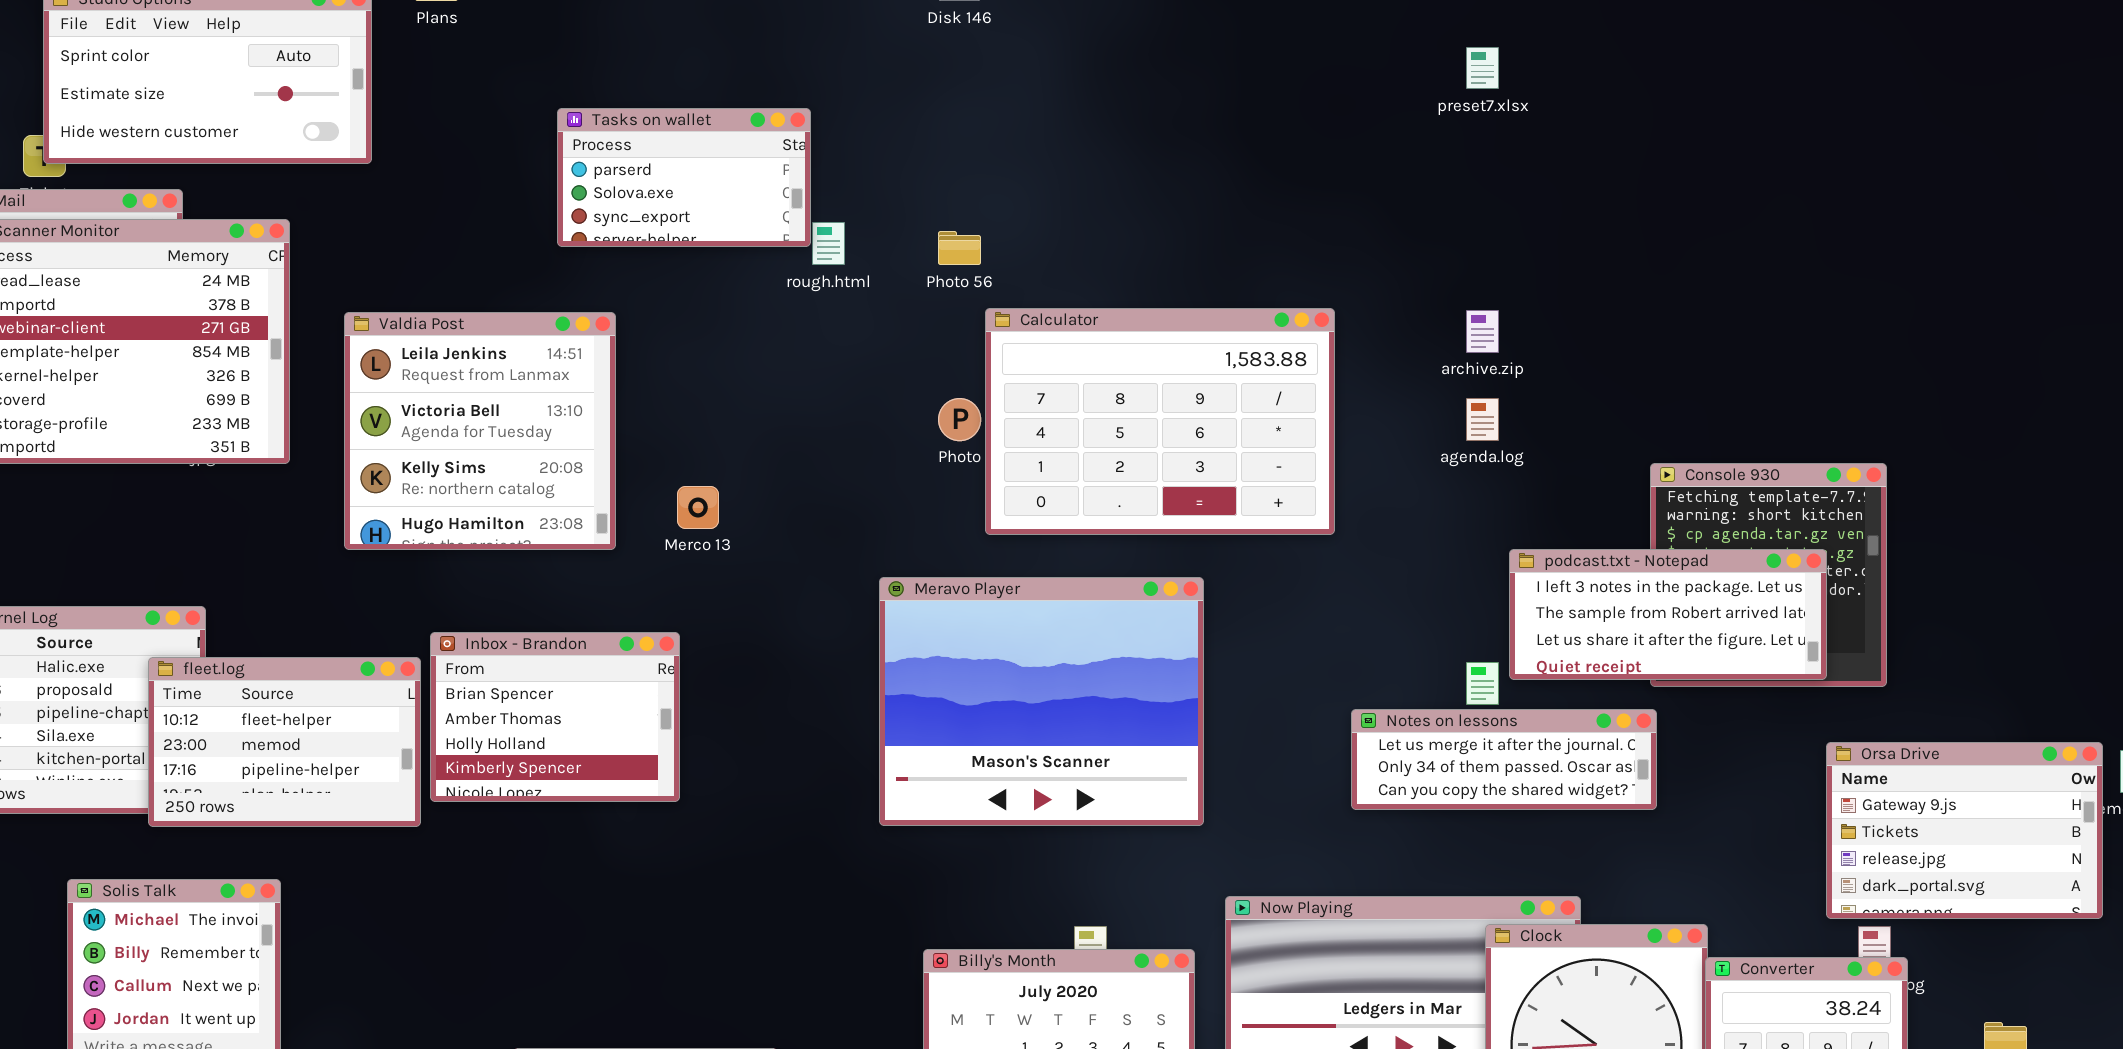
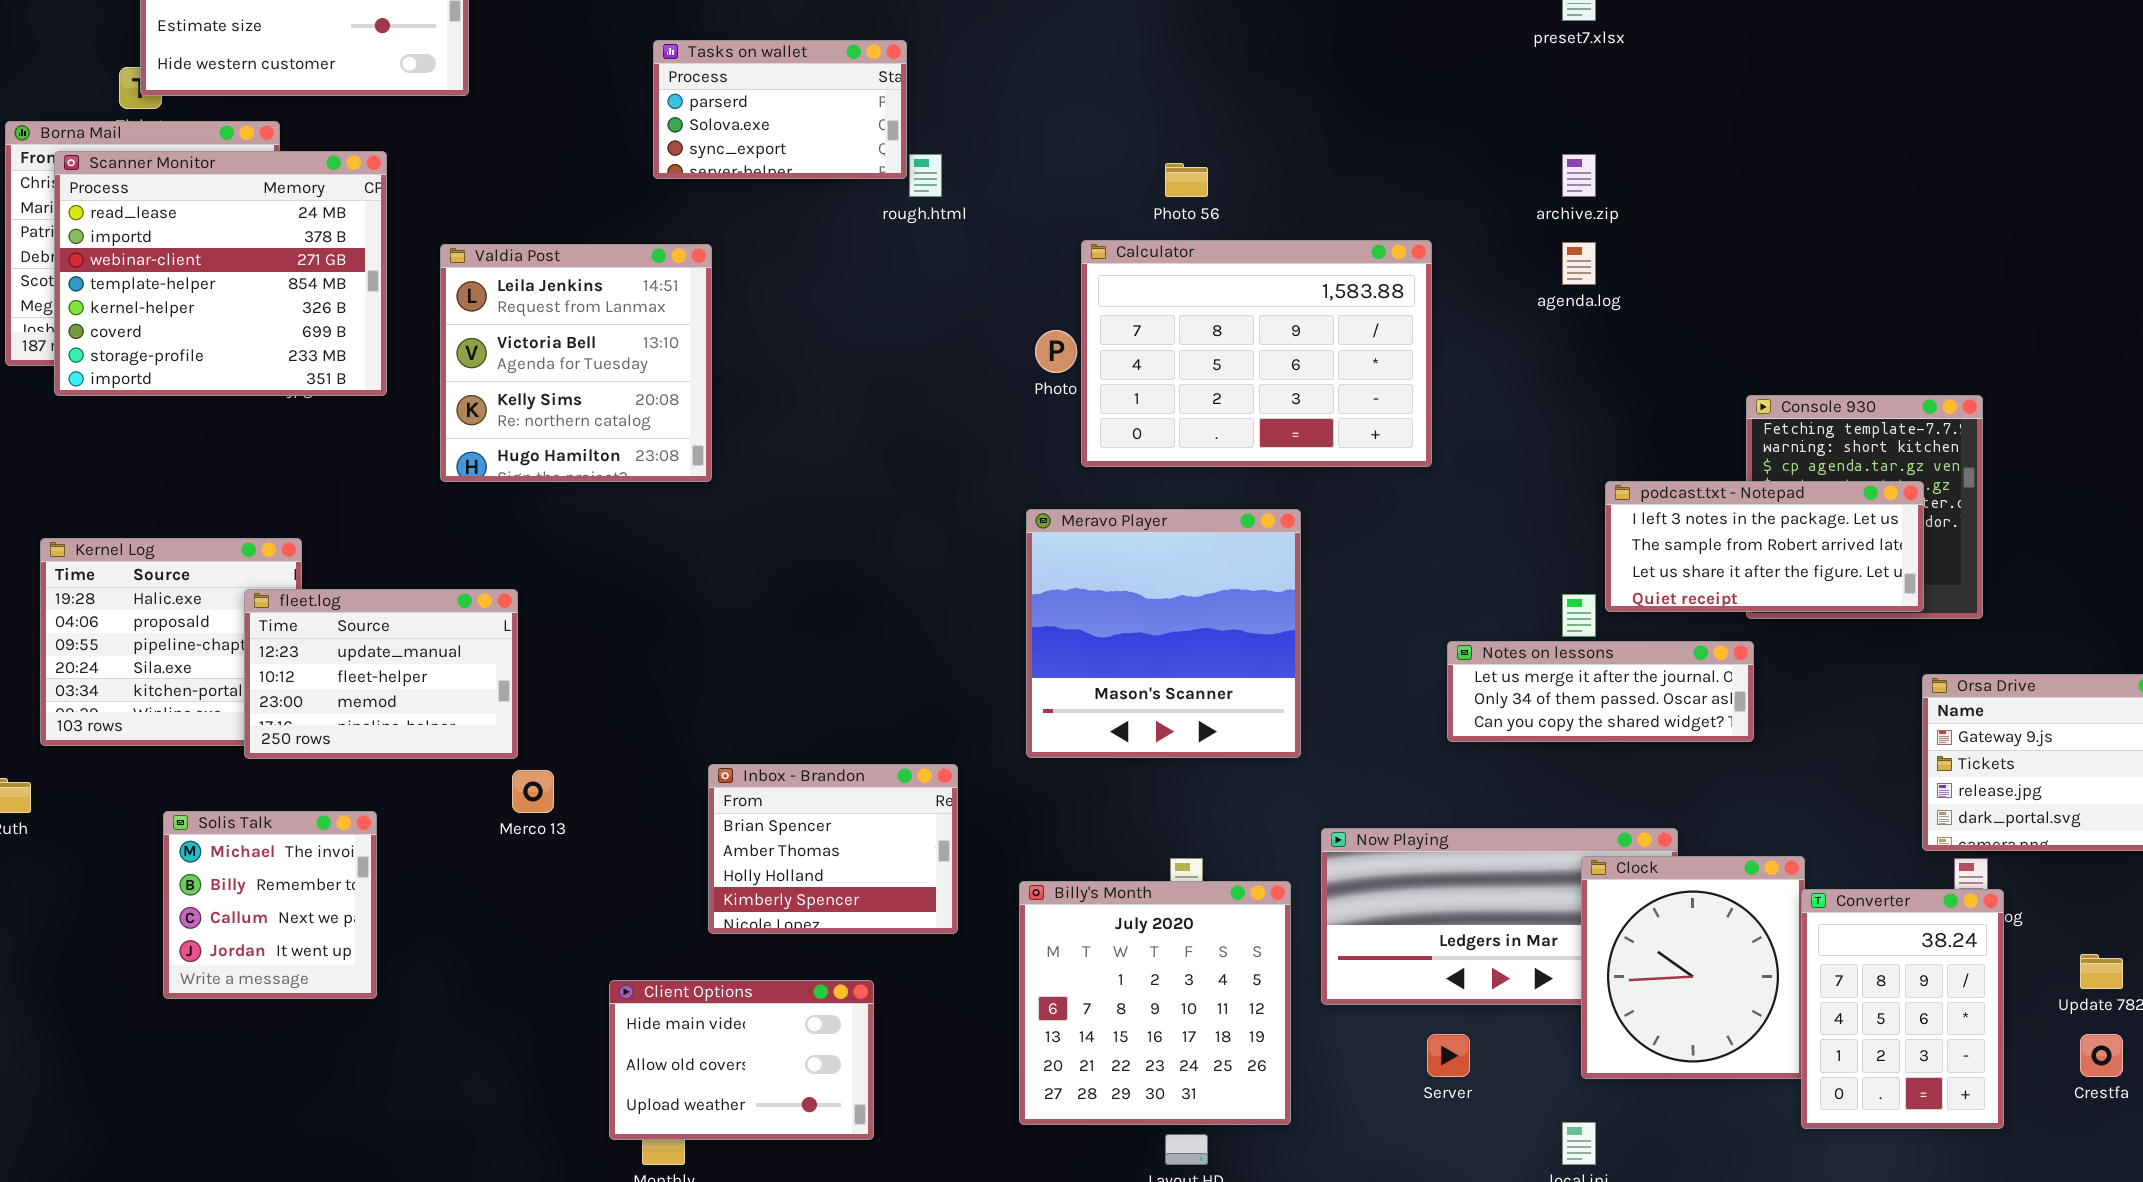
Photo 56: [938,231,981,265] -> [1165,163,1208,197], moved
archive.zip: [1466,310,1499,353] -> [1562,154,1596,197], moved
agenda.log: [1466,398,1499,441] -> [1562,242,1596,285], moved
Merco 13: [677,486,719,529] -> [512,770,554,813], moved
Meravo Player: [879,577,1204,826] -> [1026,509,1301,758], resized
Inbox - Brandon: [430,632,680,802] -> [708,764,958,934], moved
fleet.log: [148,657,421,827] -> [244,589,518,759], scrolled up 1 row

